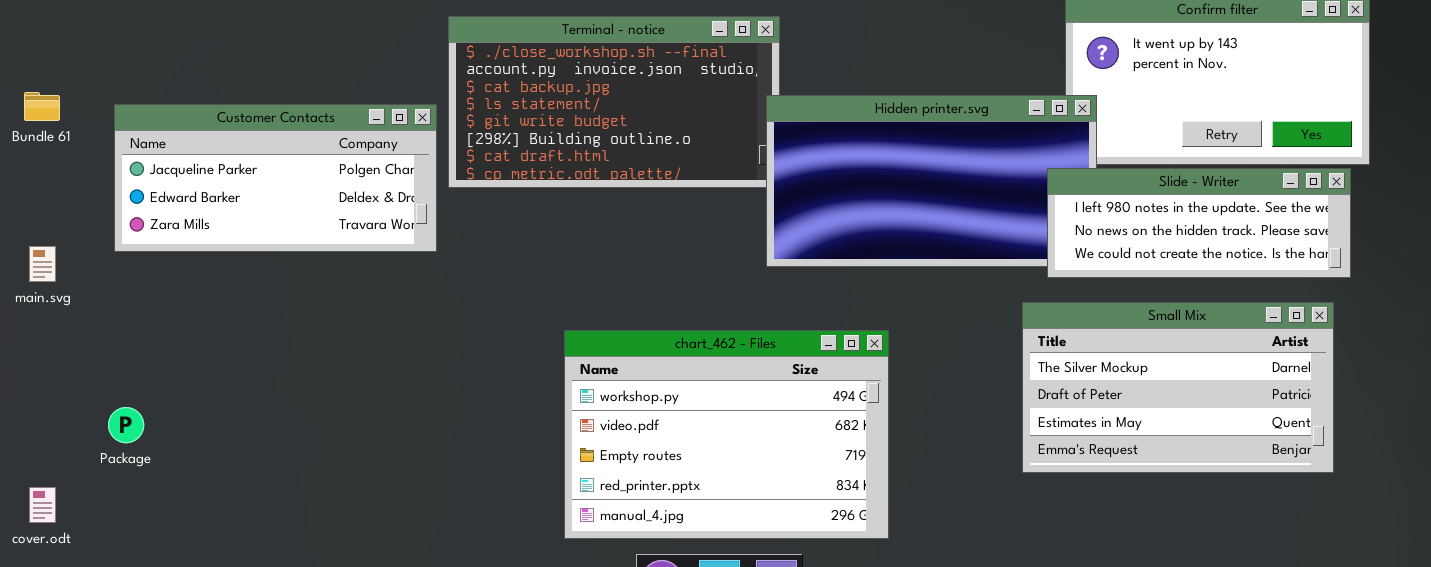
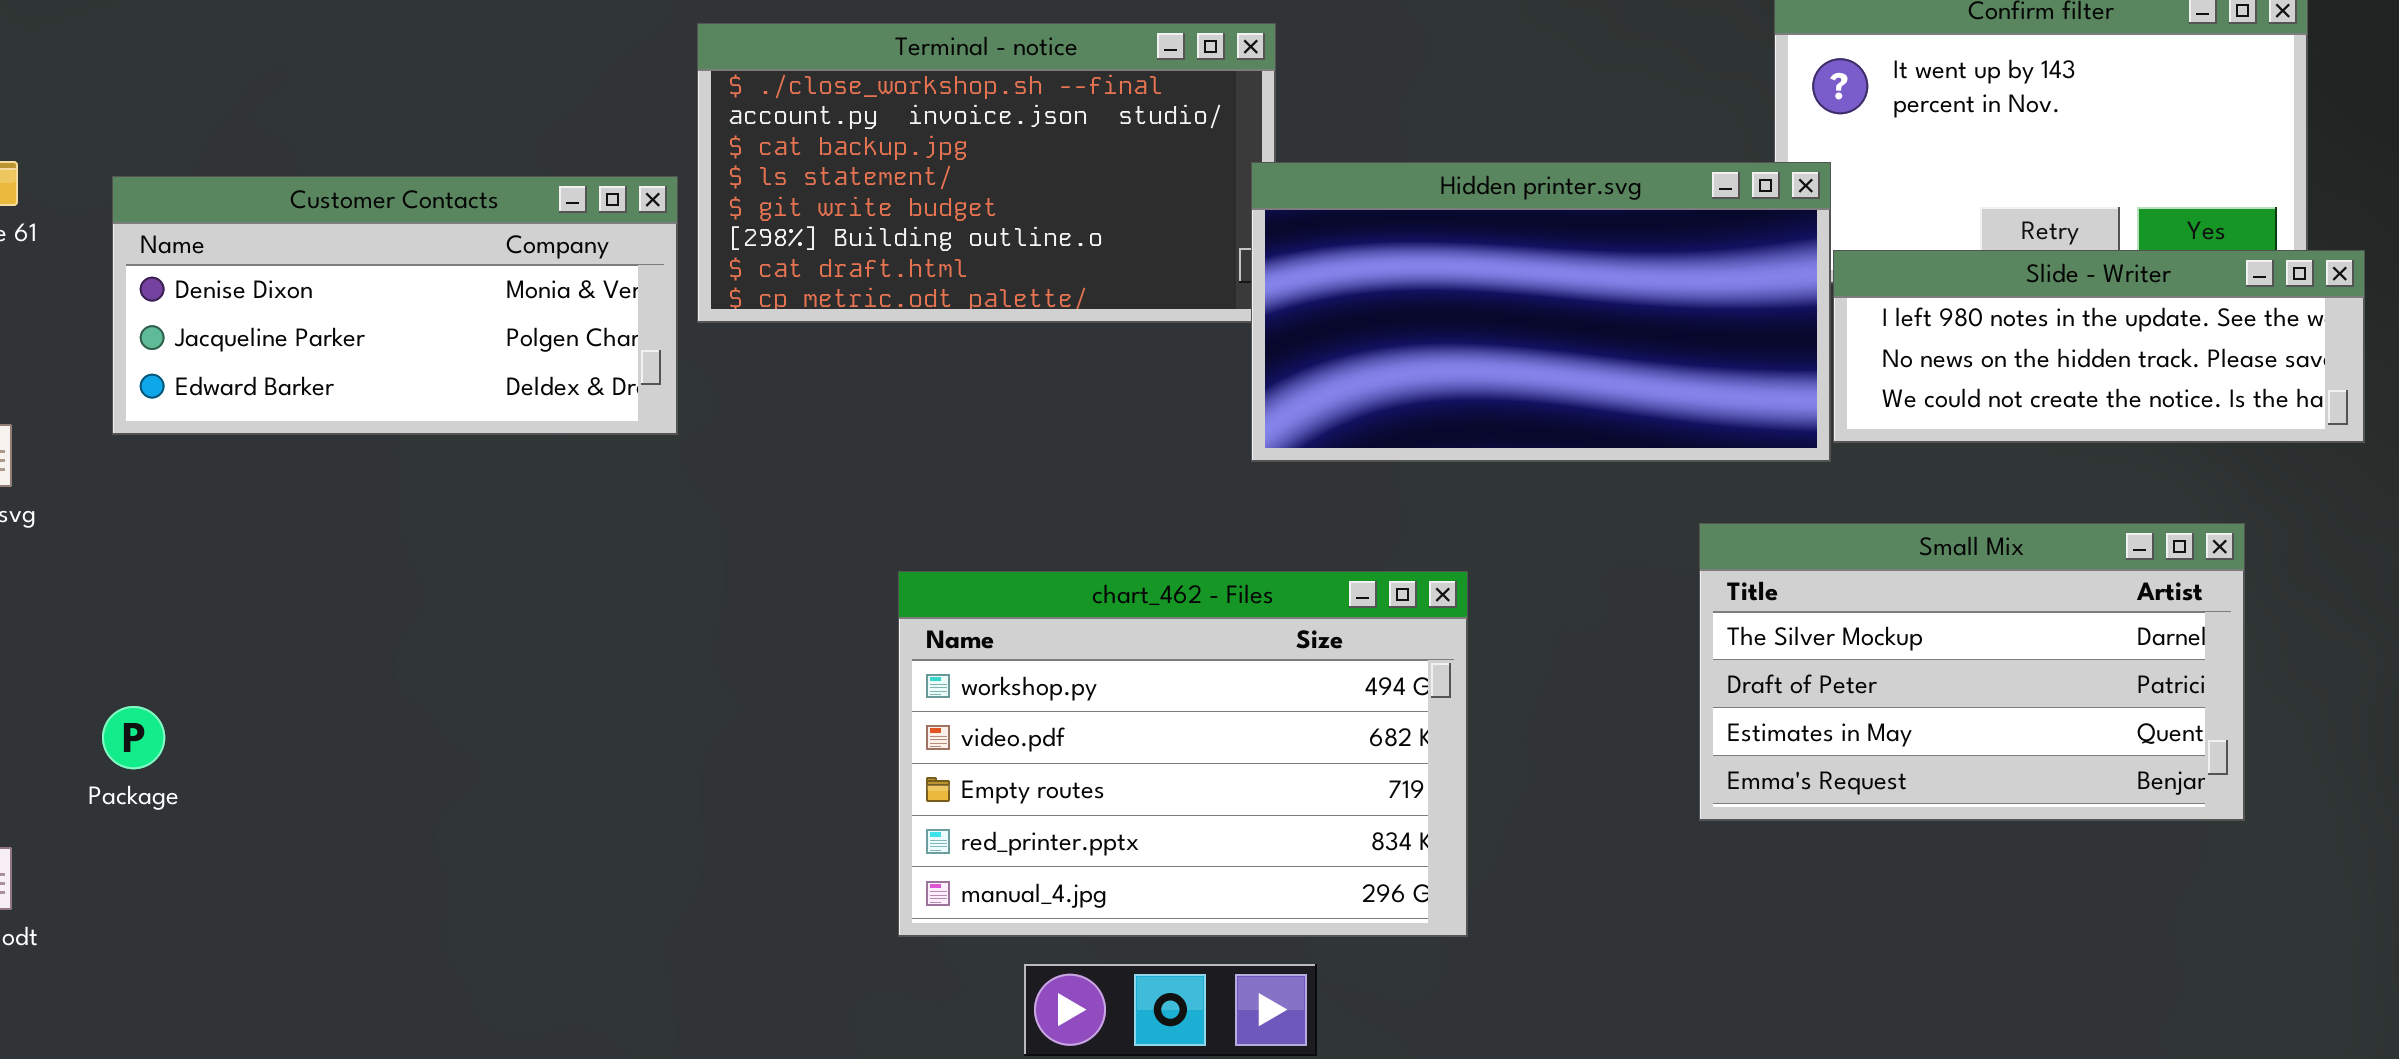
Customer Contacts: [114,104,437,252] -> [112,176,678,435], scrolled up 1 row
Slide - Writer: [1047,168,1351,278] -> [1833,250,2365,443], moved

